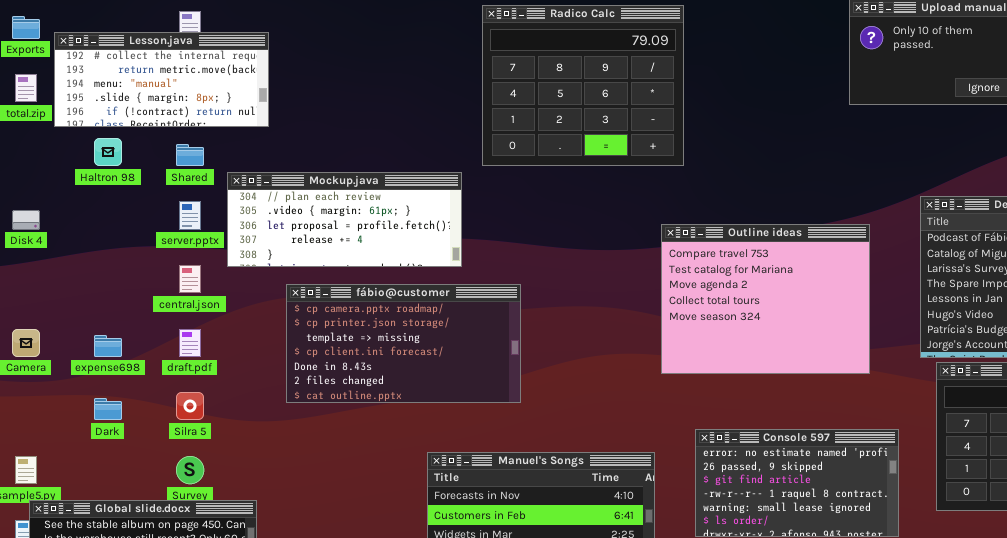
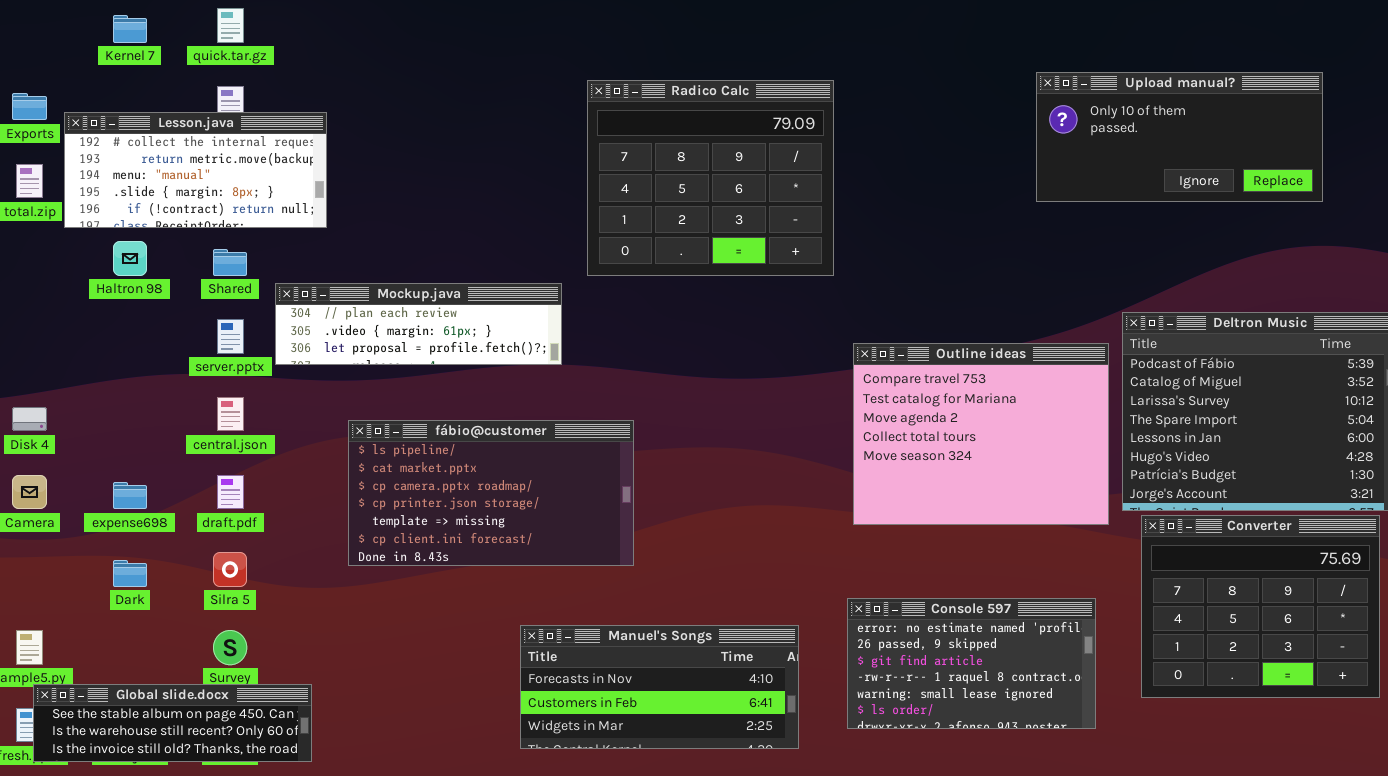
Mockup.java: [227,172,462,267] -> [275,283,562,365], resized
Disk 4: [12,210,40,230] -> [12,407,47,431], moved
Outline ideas: [661,224,870,374] -> [853,343,1109,525], moved
fábio@customer: [286,284,521,403] -> [348,420,634,566], scrolled up 2 rows

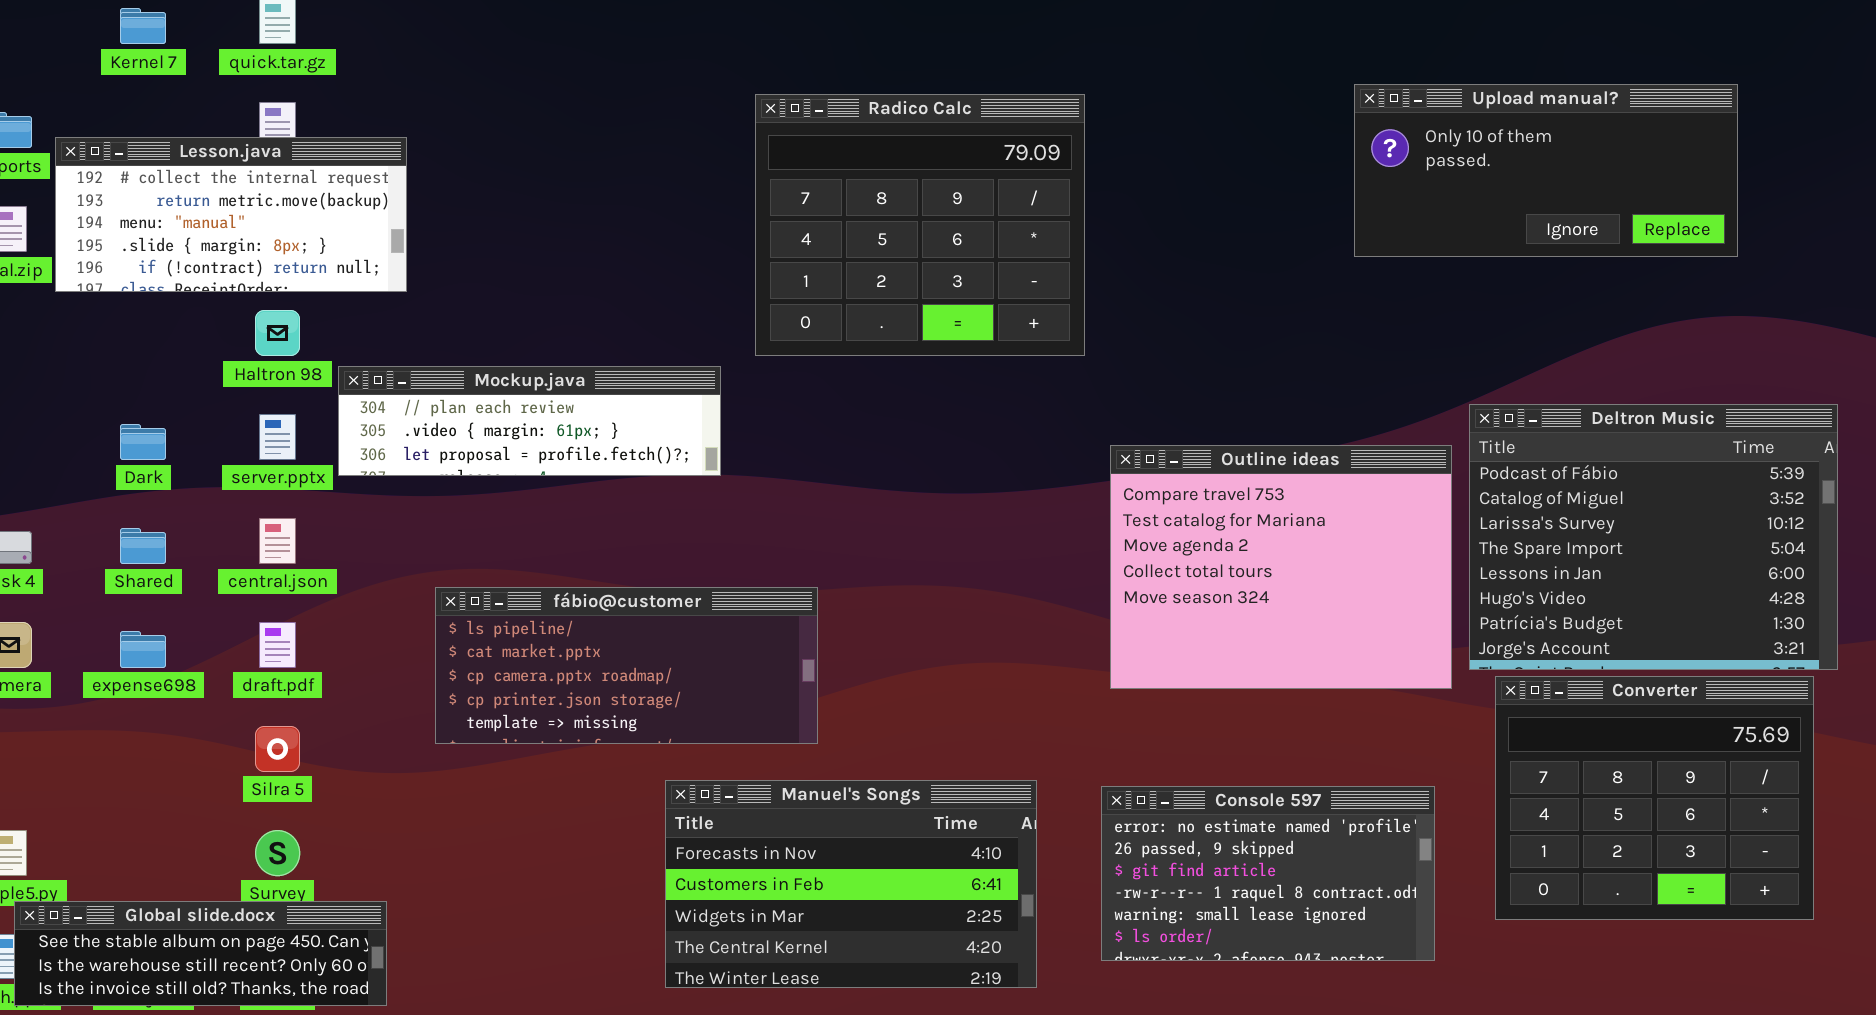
Haltron 98: [113,241,147,276] -> [255,310,300,356], moved
Shared: [213,249,247,276] -> [120,528,166,564], moved
fábio@customer: [348,420,634,566] -> [435,587,818,744], resized
Dark: [113,560,147,587] -> [120,424,166,460], moved
Manuel's Songs: [520,625,799,749] -> [665,780,1037,988], resized

